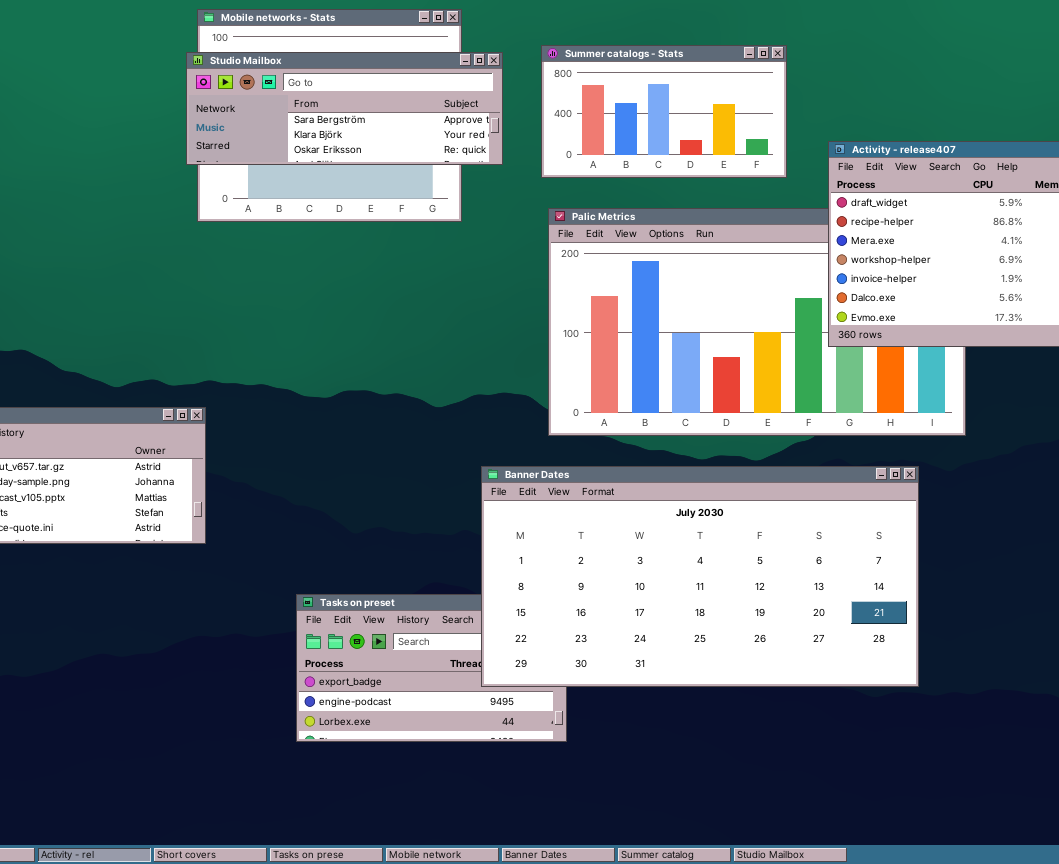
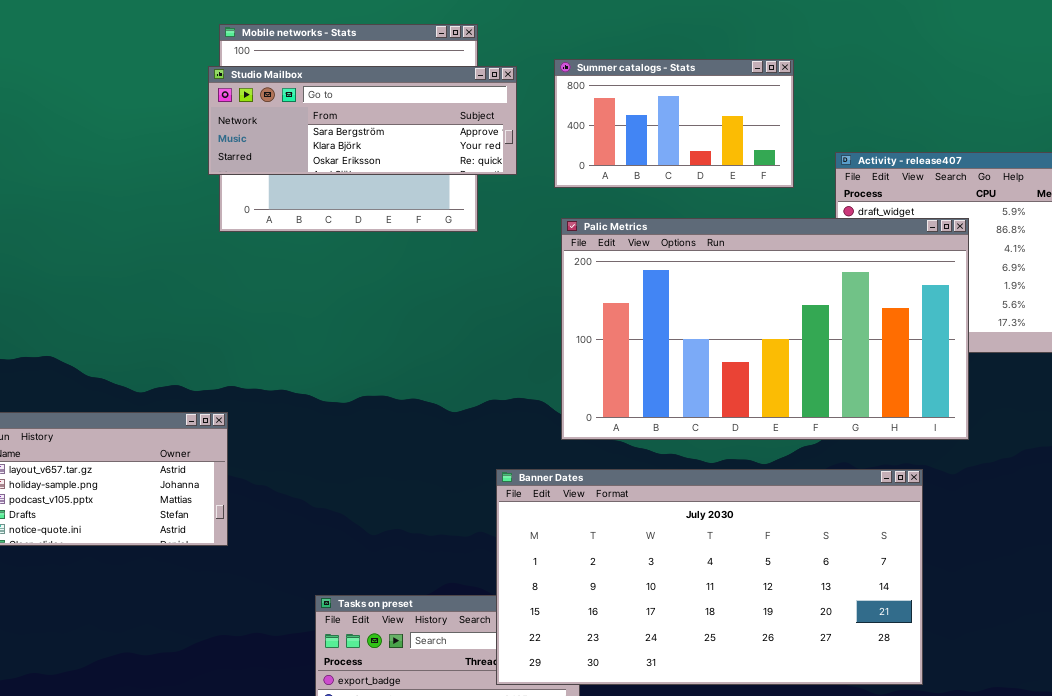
Palic Metrics: [548,208,966,436] -> [561,218,969,440], raised

